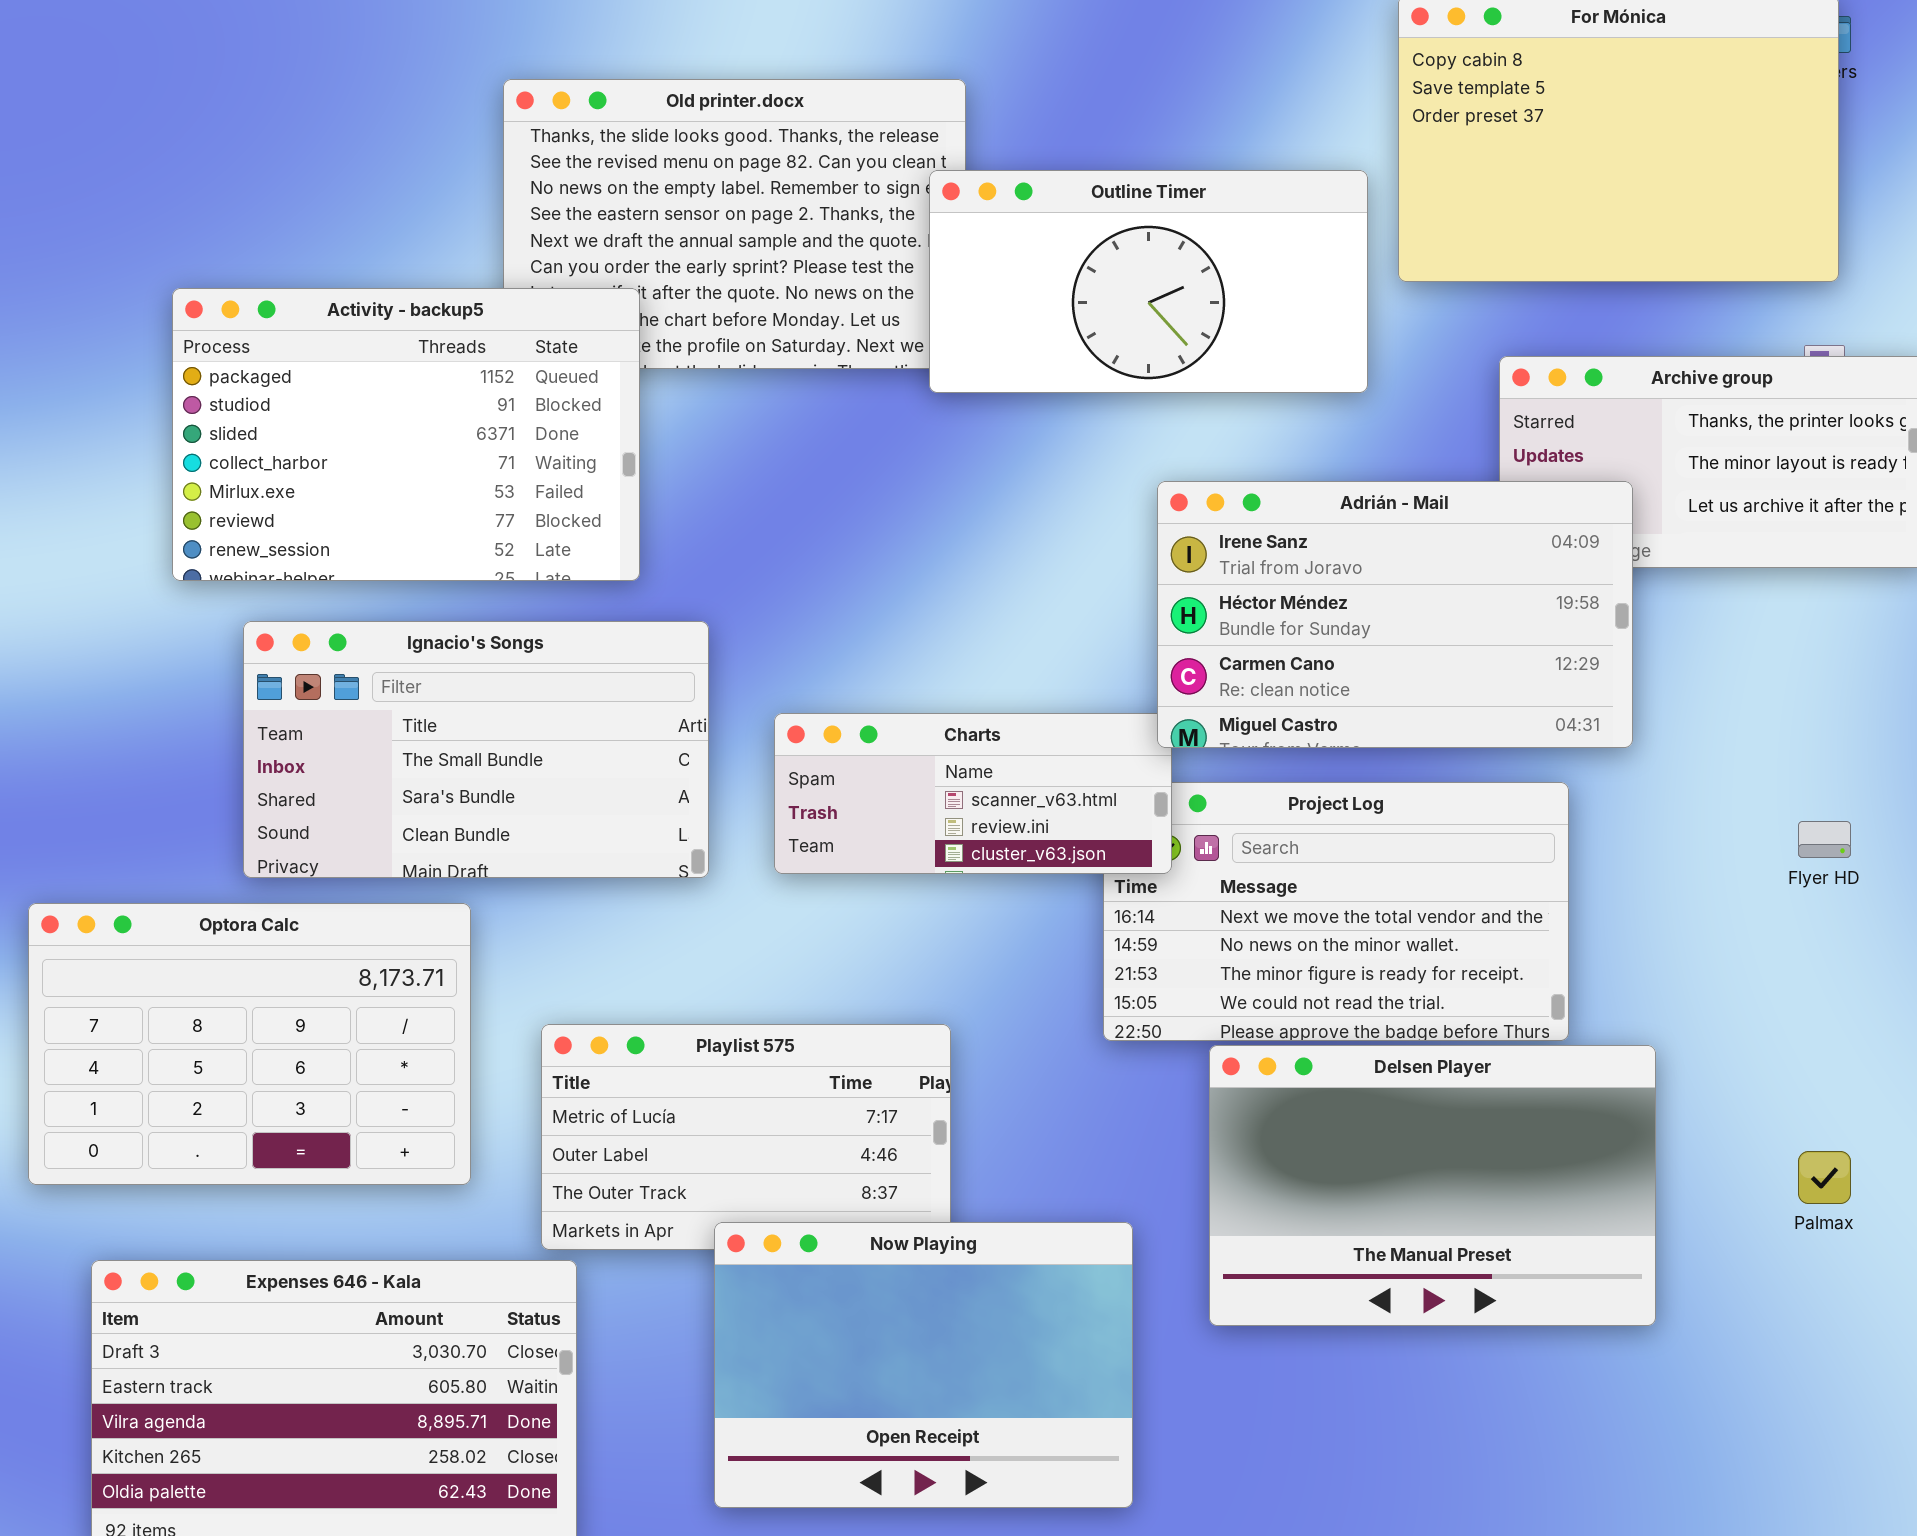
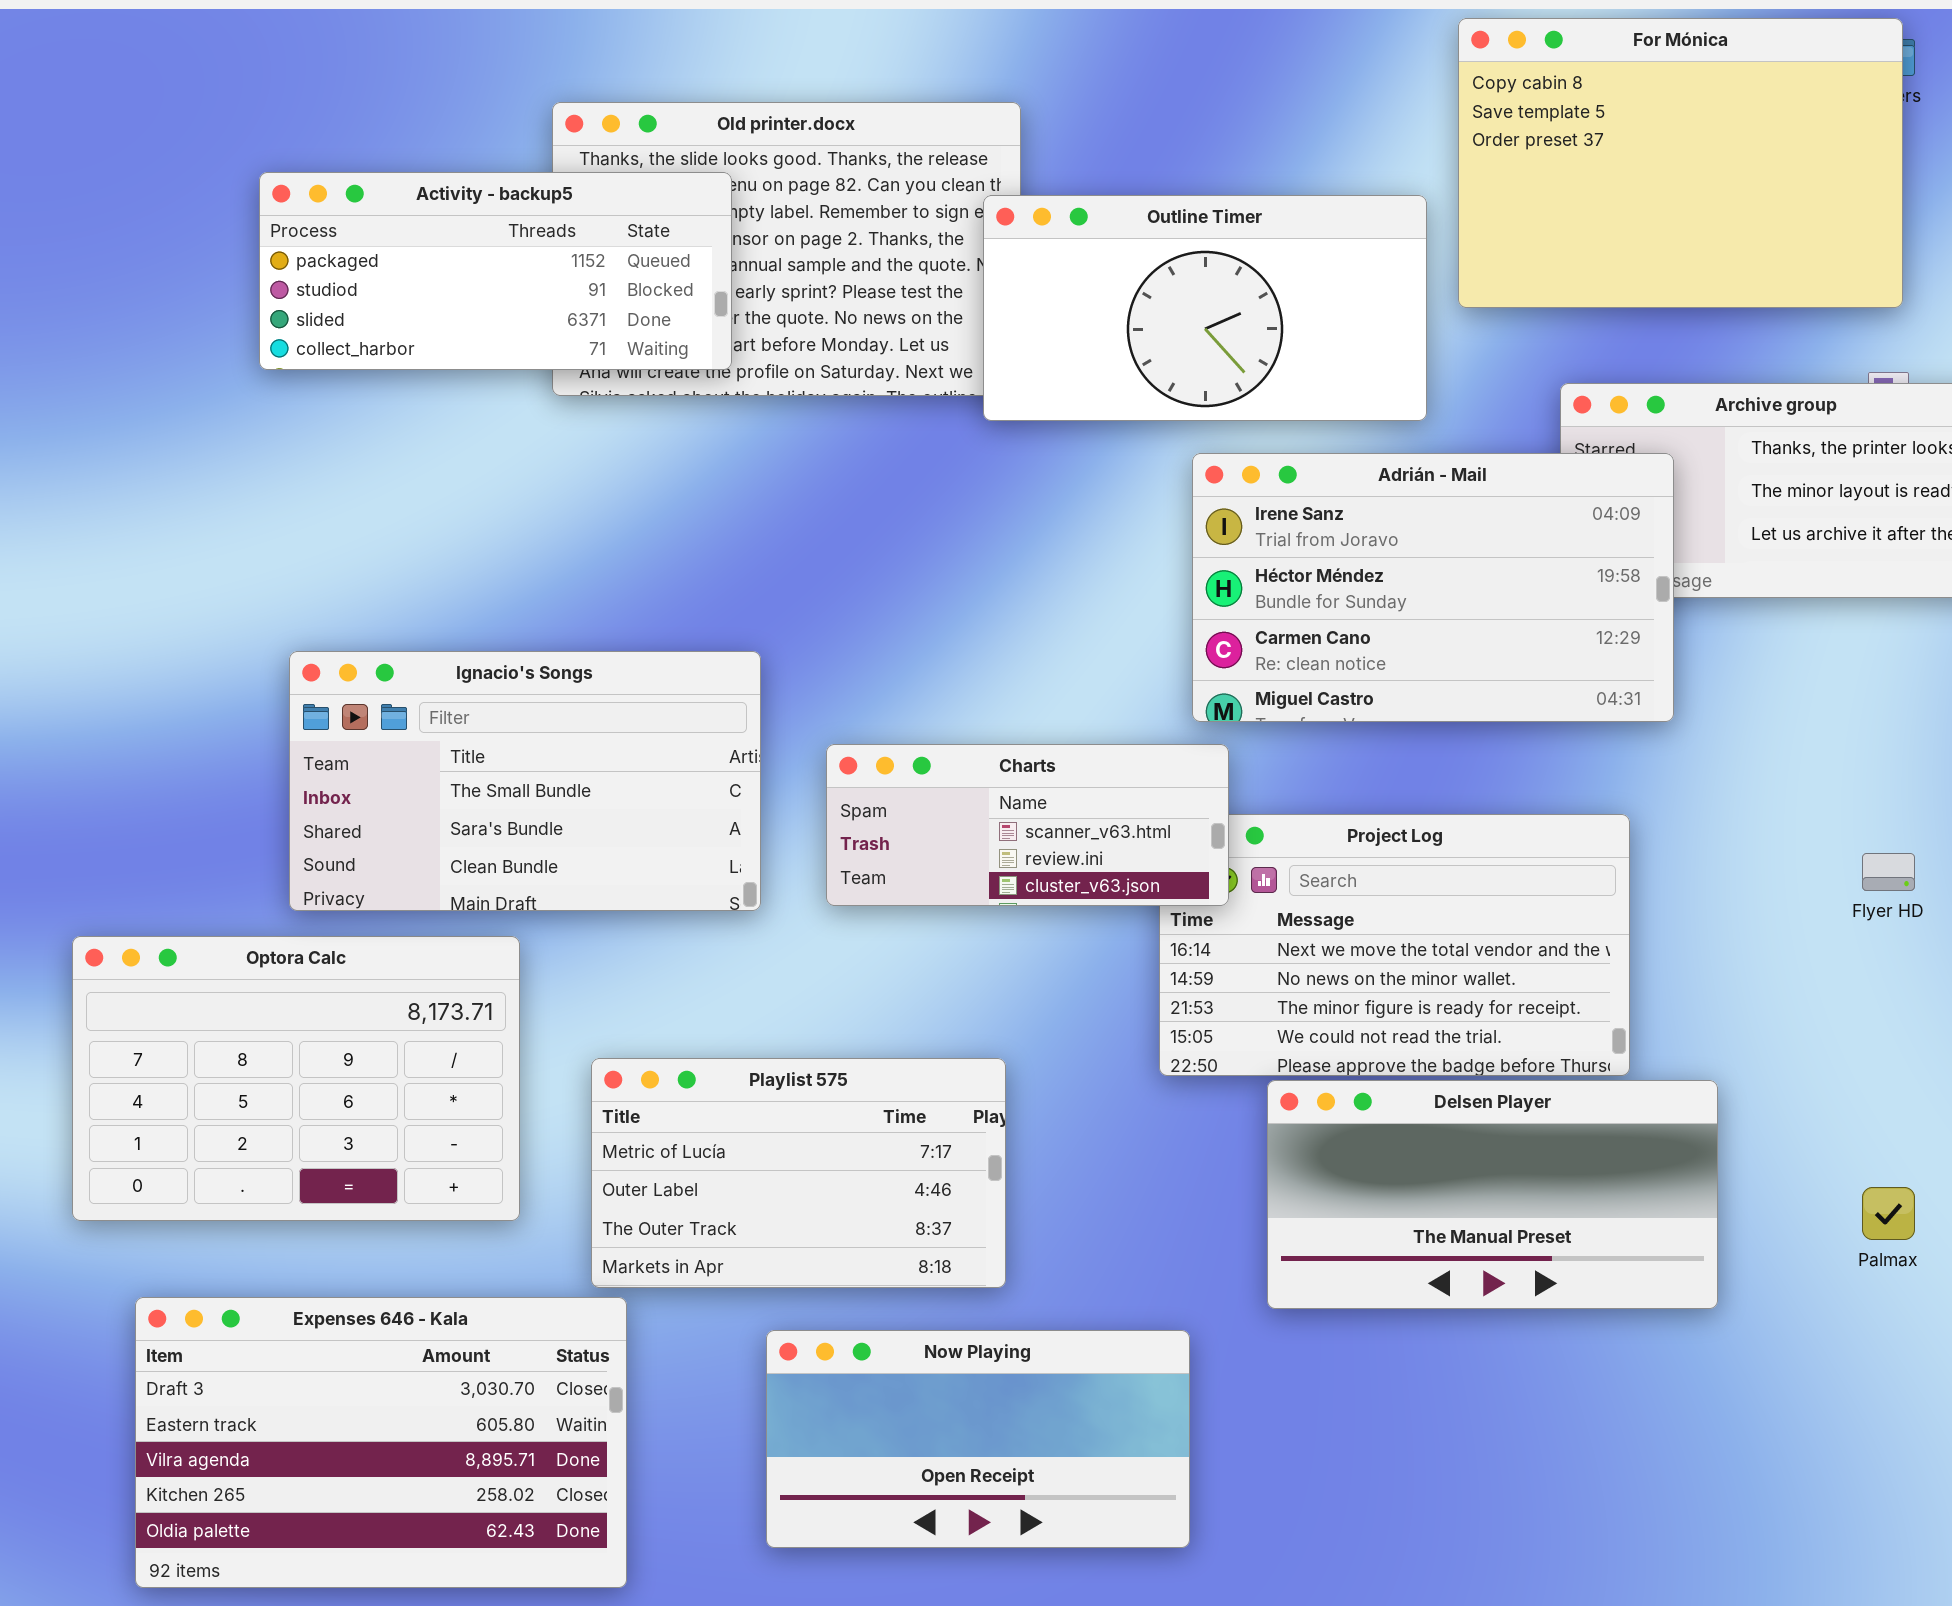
Activity - backup5: [172,288,640,581] -> [259,172,732,370], moved, resized
Adrián - Mail: [1157,481,1633,748] -> [1192,453,1674,722], moved
Delsen Player: [1209,1045,1656,1326] -> [1267,1080,1718,1309], resized
Now Playing: [714,1222,1133,1508] -> [766,1330,1190,1548], resized

